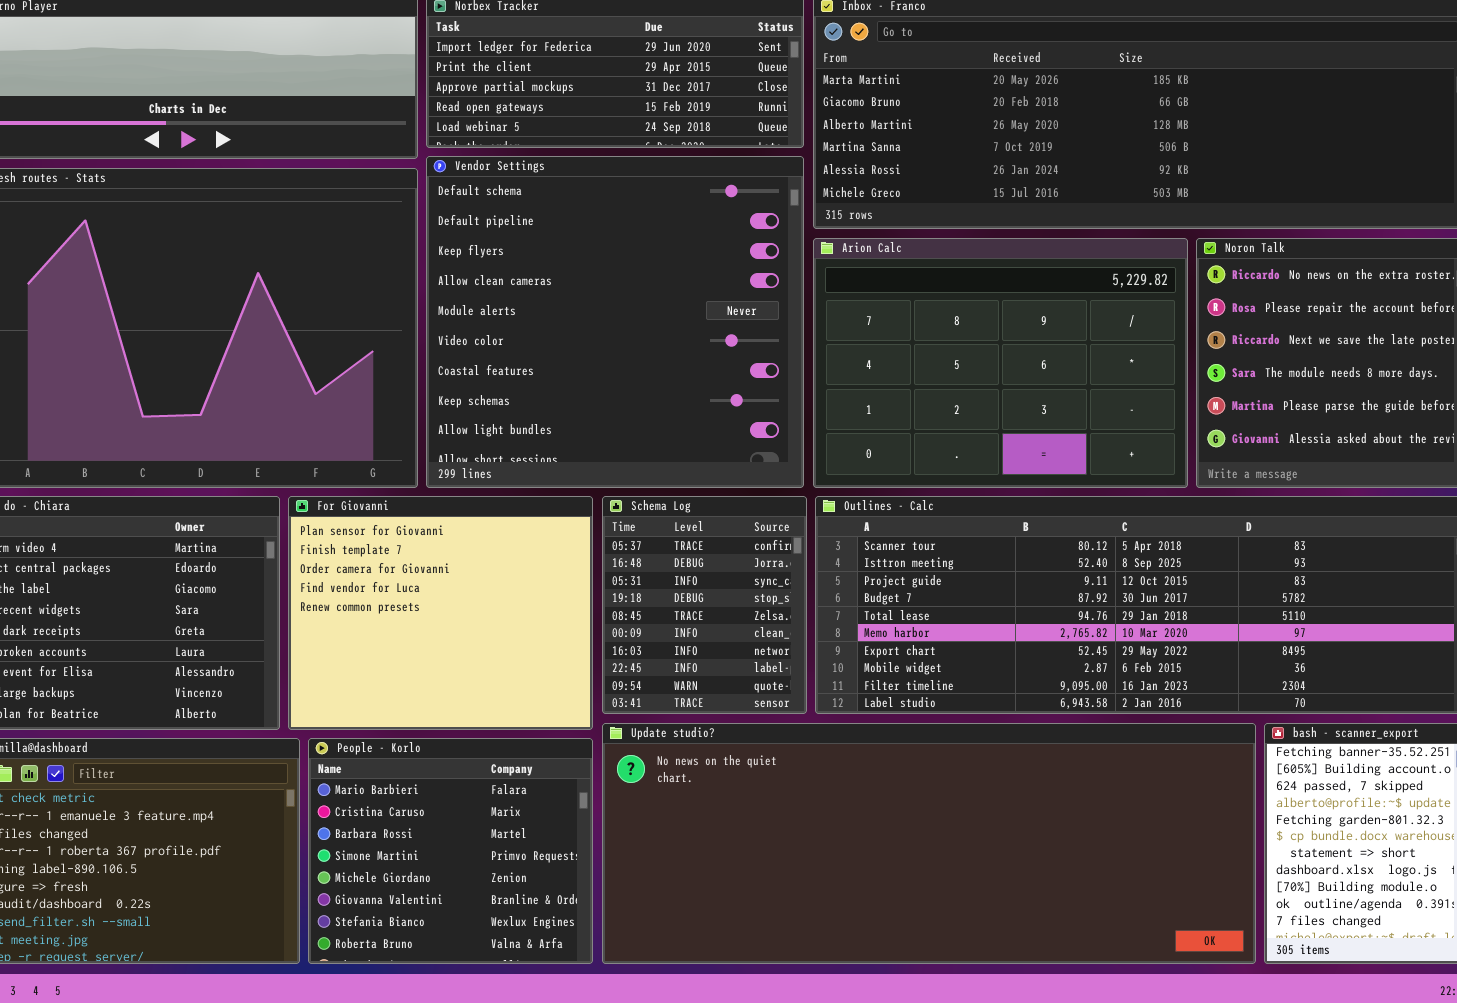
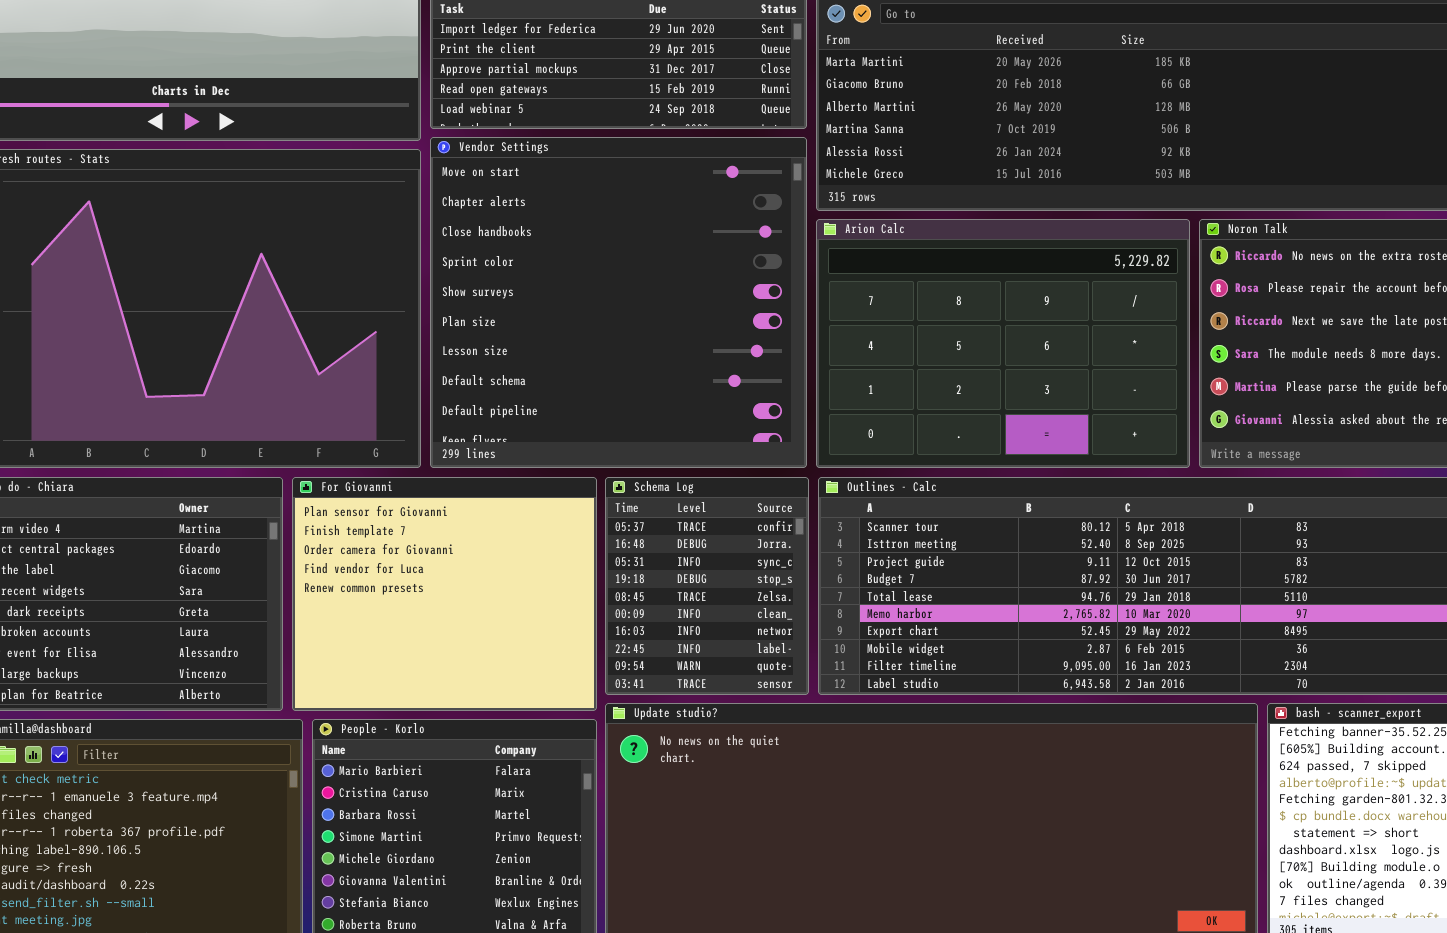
Vendor Settings: [426,156,804,488] -> [430,137,807,468], scrolled up 7 rows

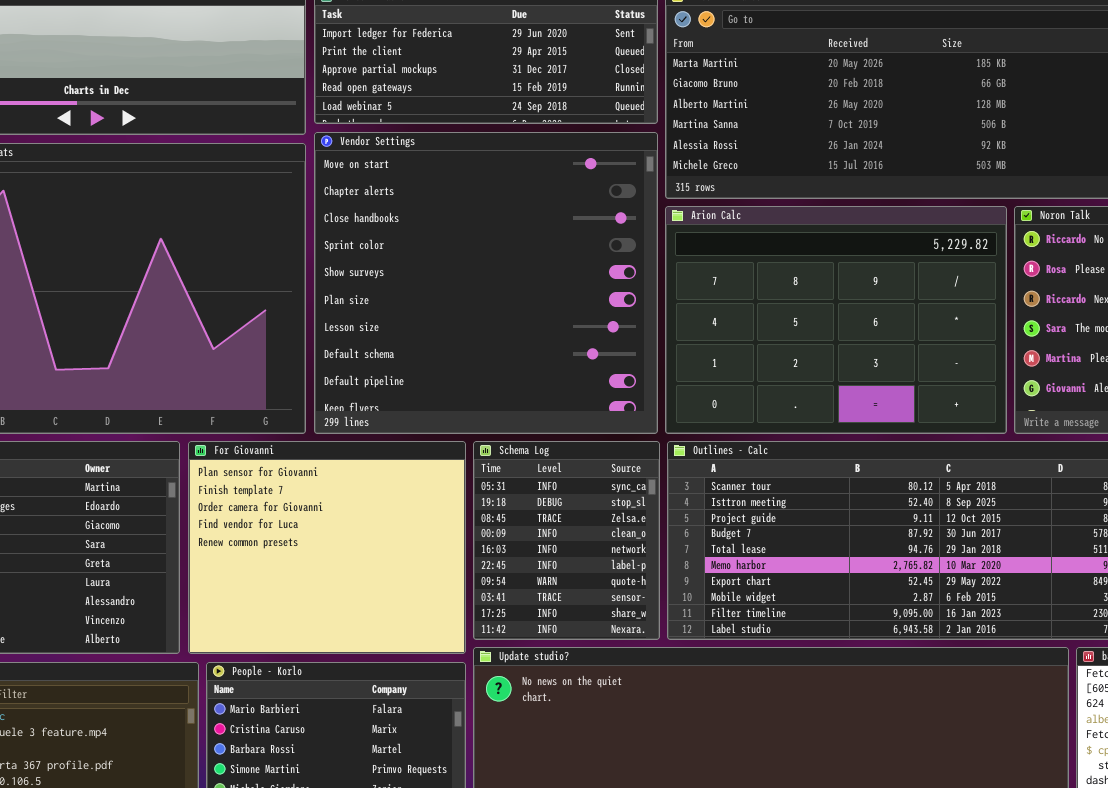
Schema Log: [605,477,809,695] -> [473,441,660,640], scrolled down 2 rows

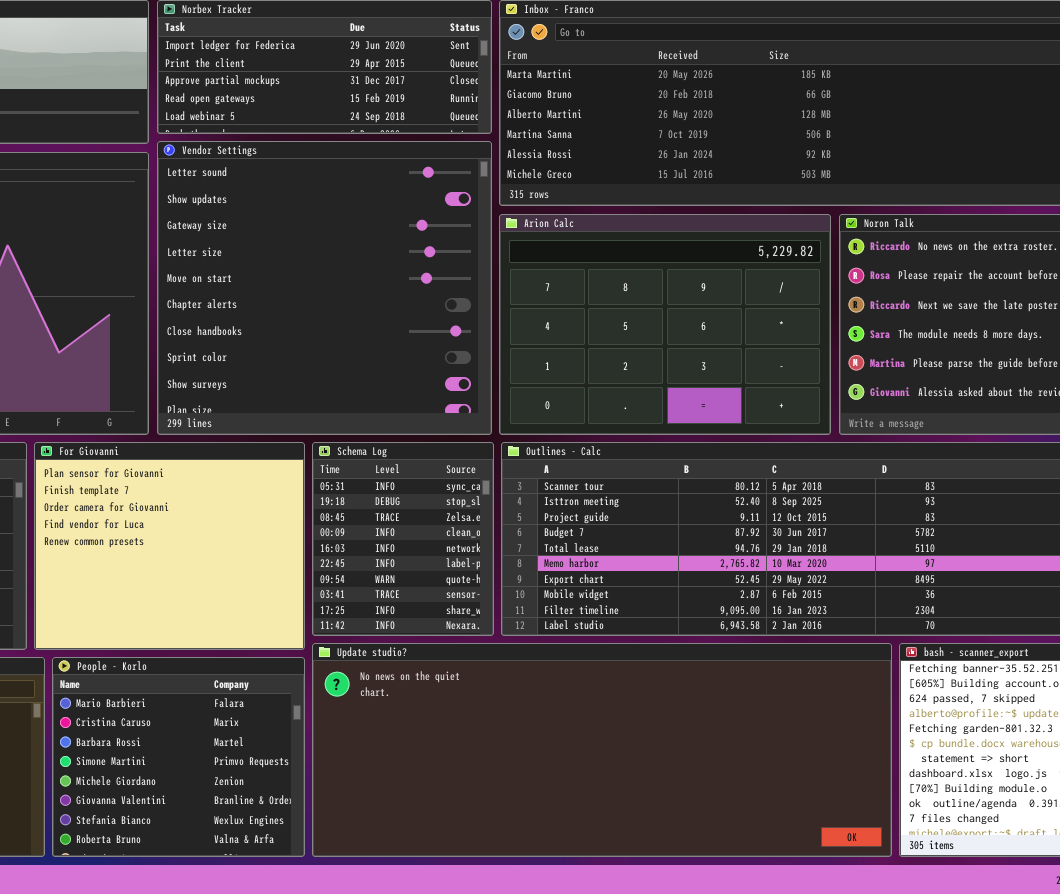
Vendor Settings: [314,132,658,434] -> [157,141,492,435], scrolled up 4 rows

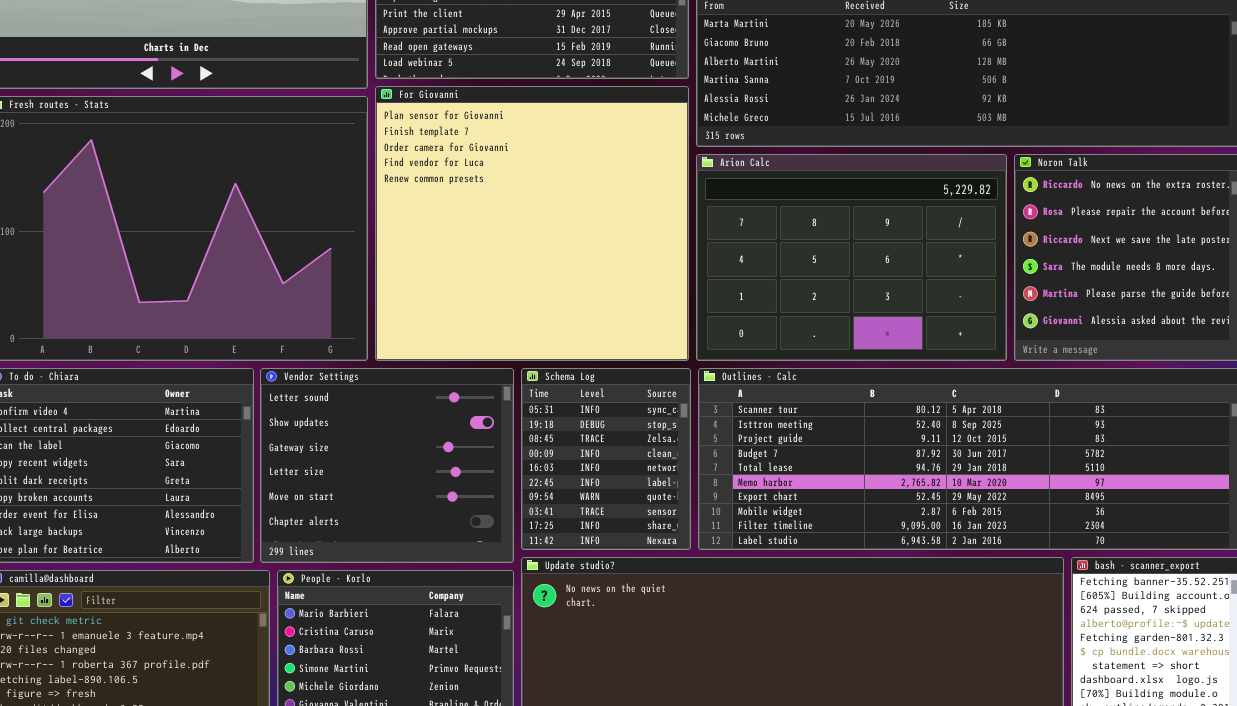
Vendor Settings: [157,141,492,435] -> [260,368,514,563], moved, resized
For Giovanni: [34,442,305,650] -> [375,86,689,361], moved, resized

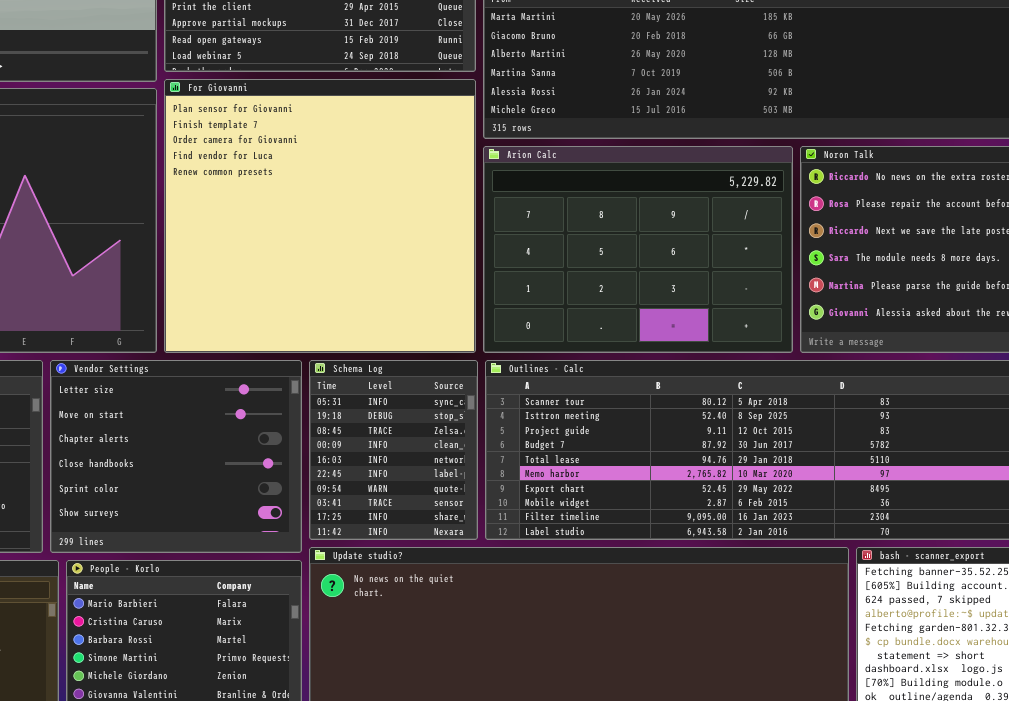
Vendor Settings: [260,368,514,563] -> [50,360,302,553], scrolled down 3 rows

